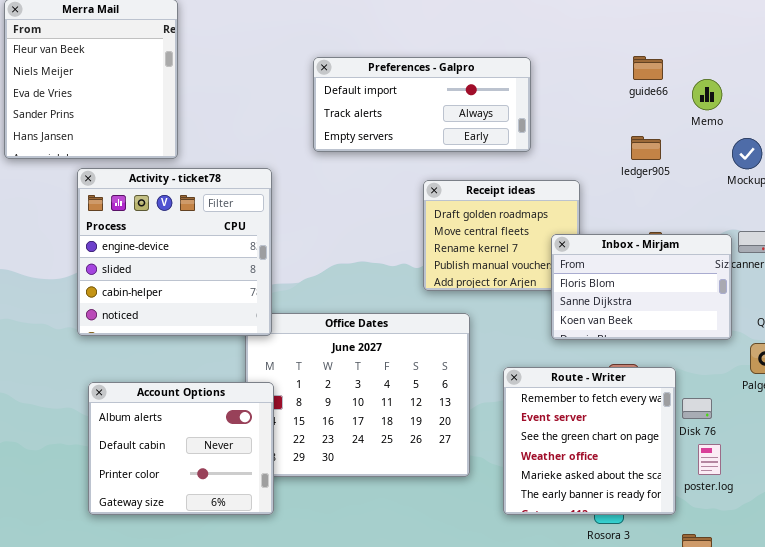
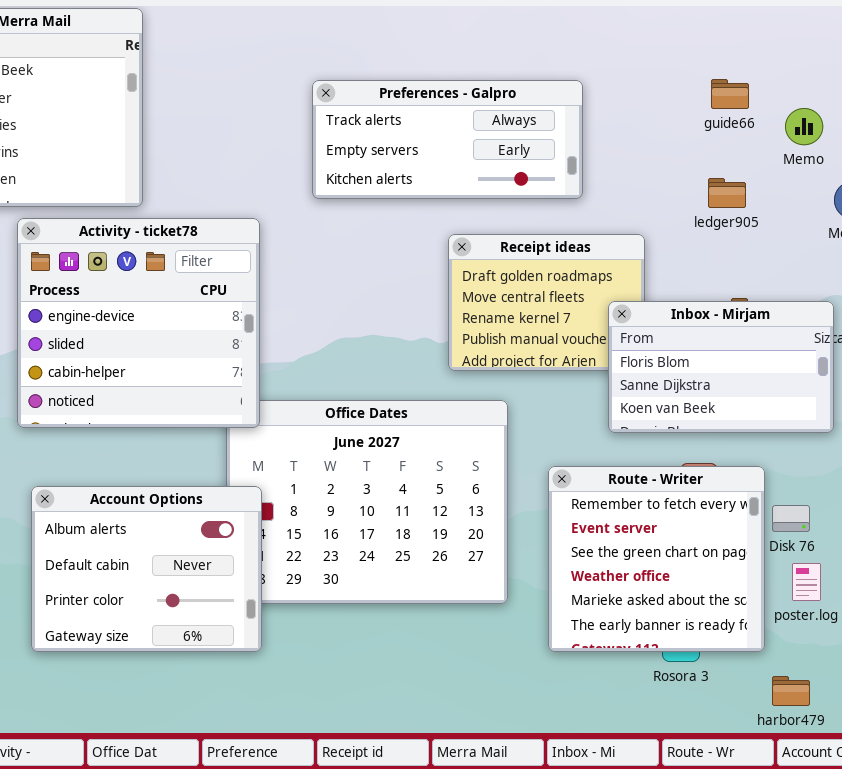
Preferences - Galpro: [313,57,531,152] -> [312,80,583,199], scrolled down 1 row

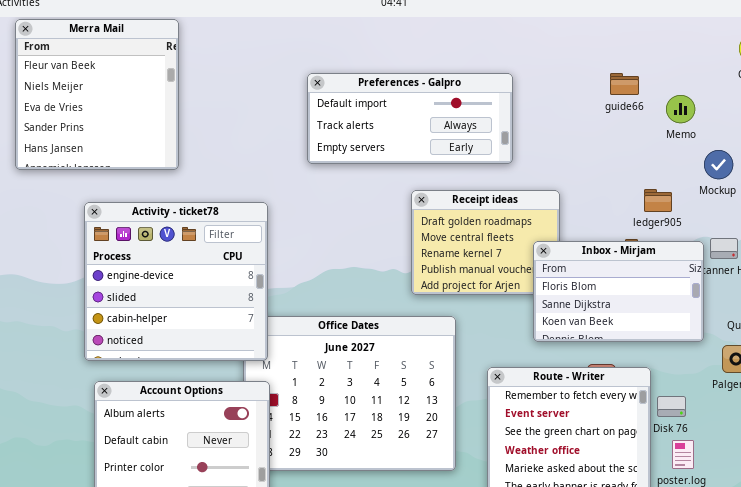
Preferences - Galpro: [312,80,583,199] -> [307,73,513,164], scrolled up 1 row
ledger905: [708,178,746,208] -> [644,189,672,212], moved
Activity - ticket78: [17,218,260,428] -> [84,202,268,361], moved

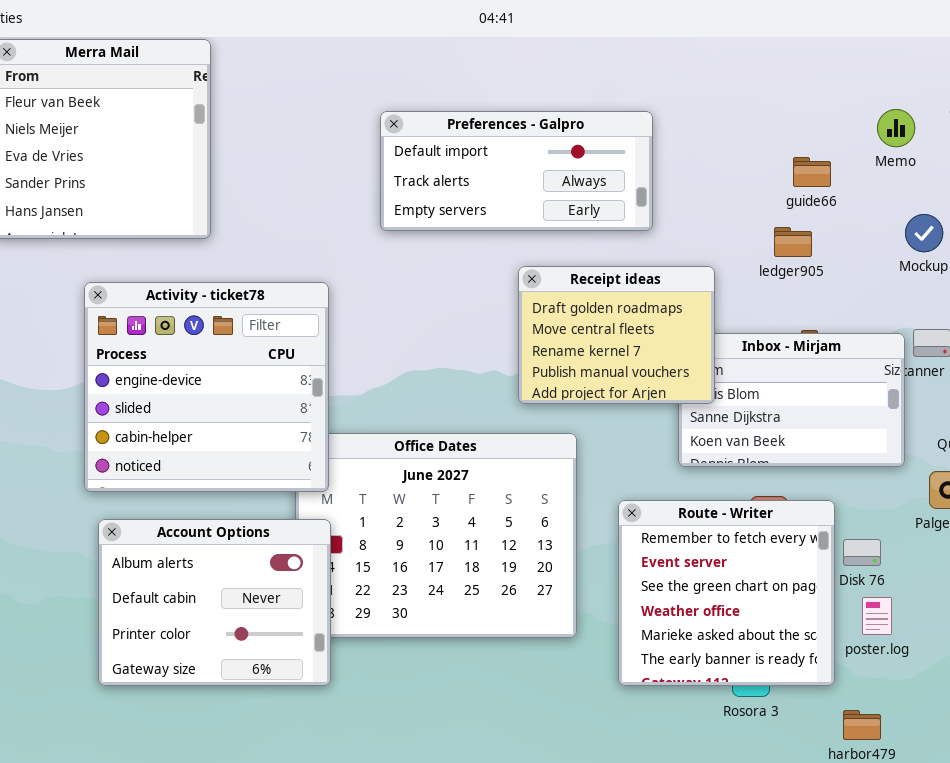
guide66: [610,73,639,95] -> [793,157,831,187], moved
Memo: [666,95,695,123] -> [877,109,915,147], moved
ledger905: [644,189,672,212] -> [774,227,812,257], moved
Receipt ideas: [411,190,560,295] -> [518,266,715,404], raised

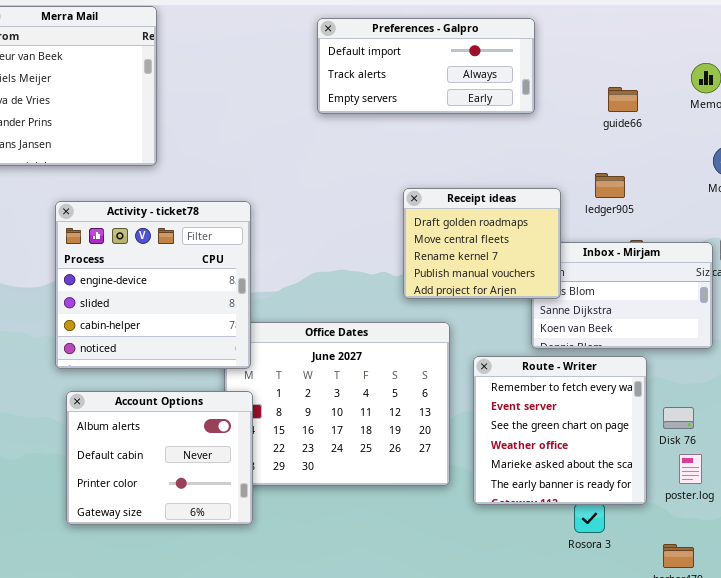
Preferences - Galpro: [380,111,653,231] -> [317,18,535,114], moved
guide66: [793,157,831,187] -> [608,87,638,112], moved
ledger905: [774,227,812,257] -> [595,173,625,198], moved
Route - Writer: [618,500,835,686] -> [473,356,647,505], moved

